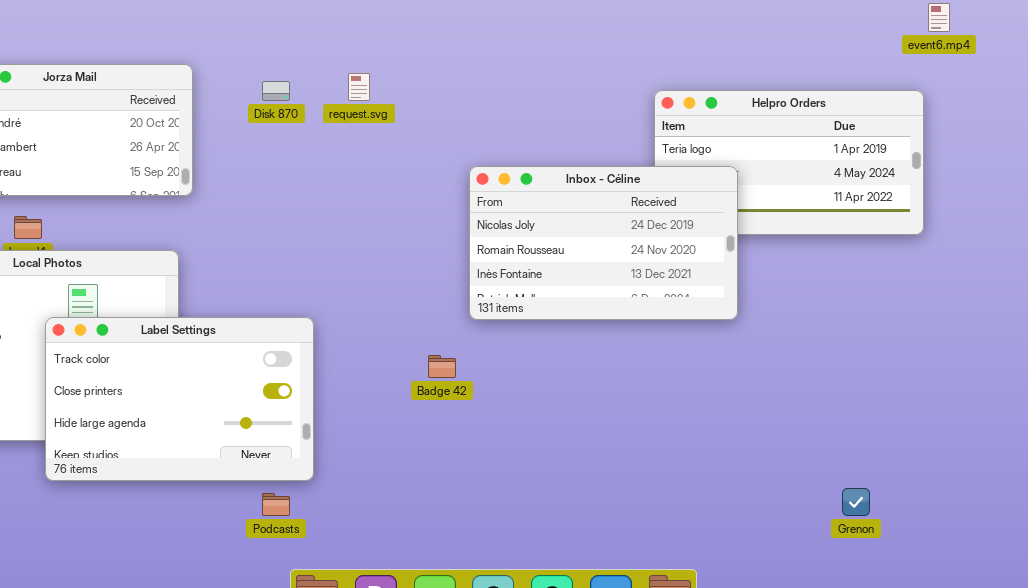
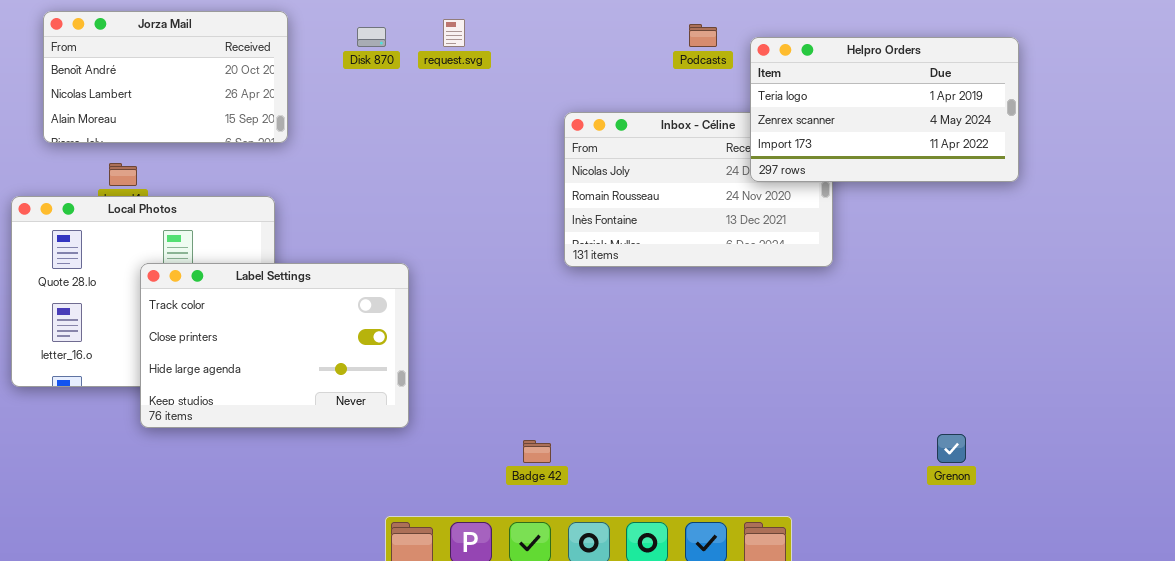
Helpro Orders: [654,90,924,235] -> [750,37,1019,182], raised
Badge 42: [428,355,456,378] -> [523,440,551,463], moved
Podcasts: [262,493,290,516] -> [689,24,717,47], moved

